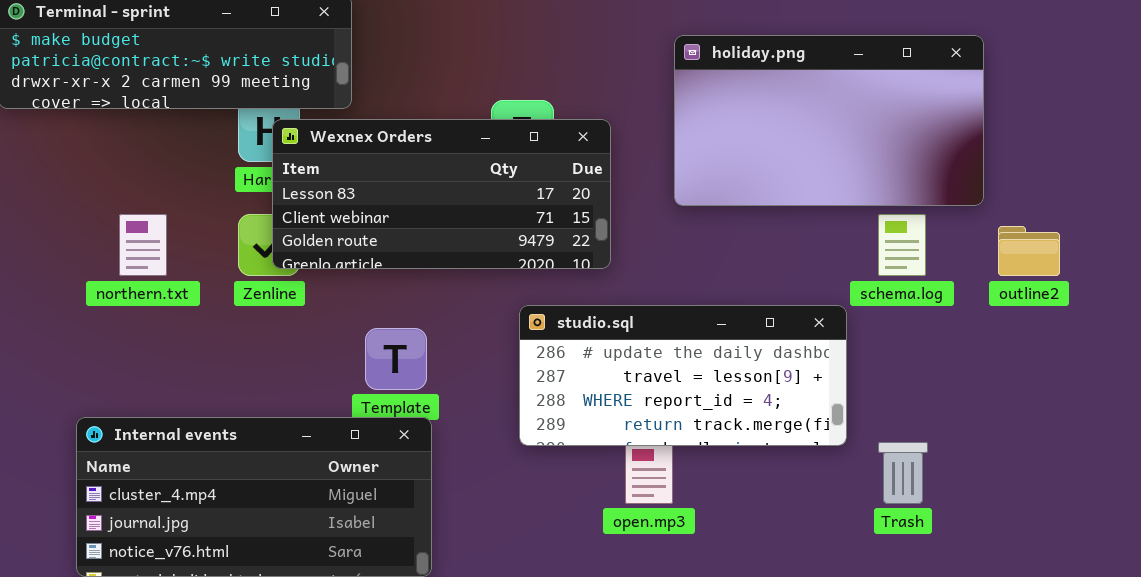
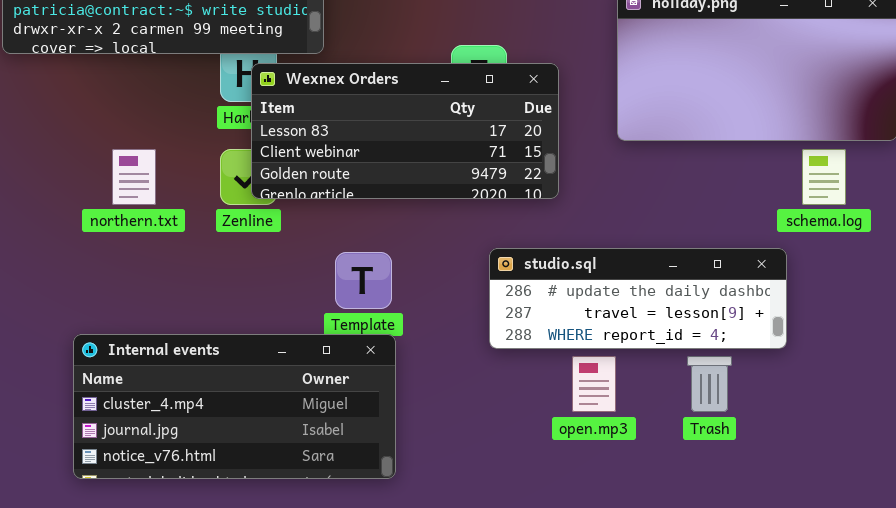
studio.sql: [519,305,847,446] -> [489,248,787,349], moved, resized
Trash: [878,442,928,504] -> [687,356,732,412], moved

